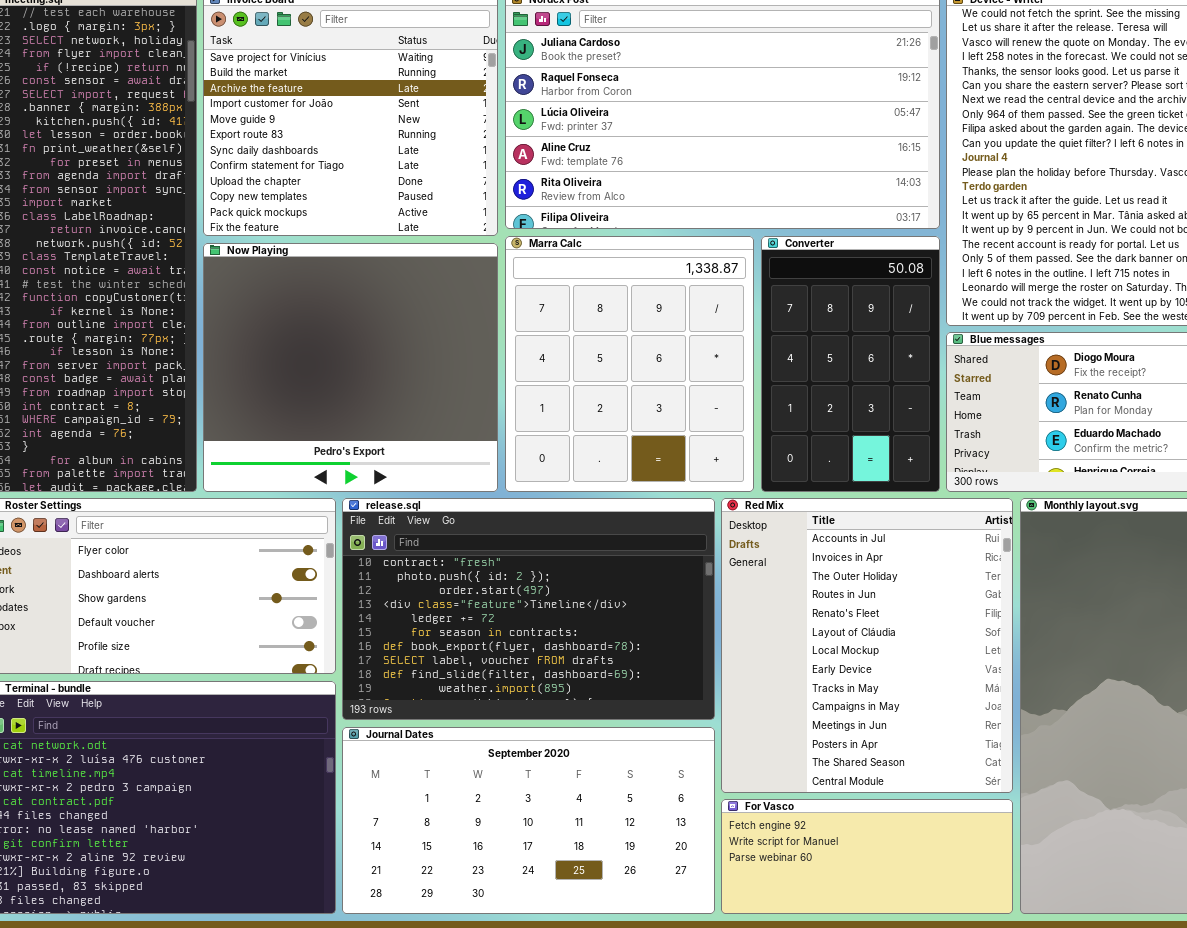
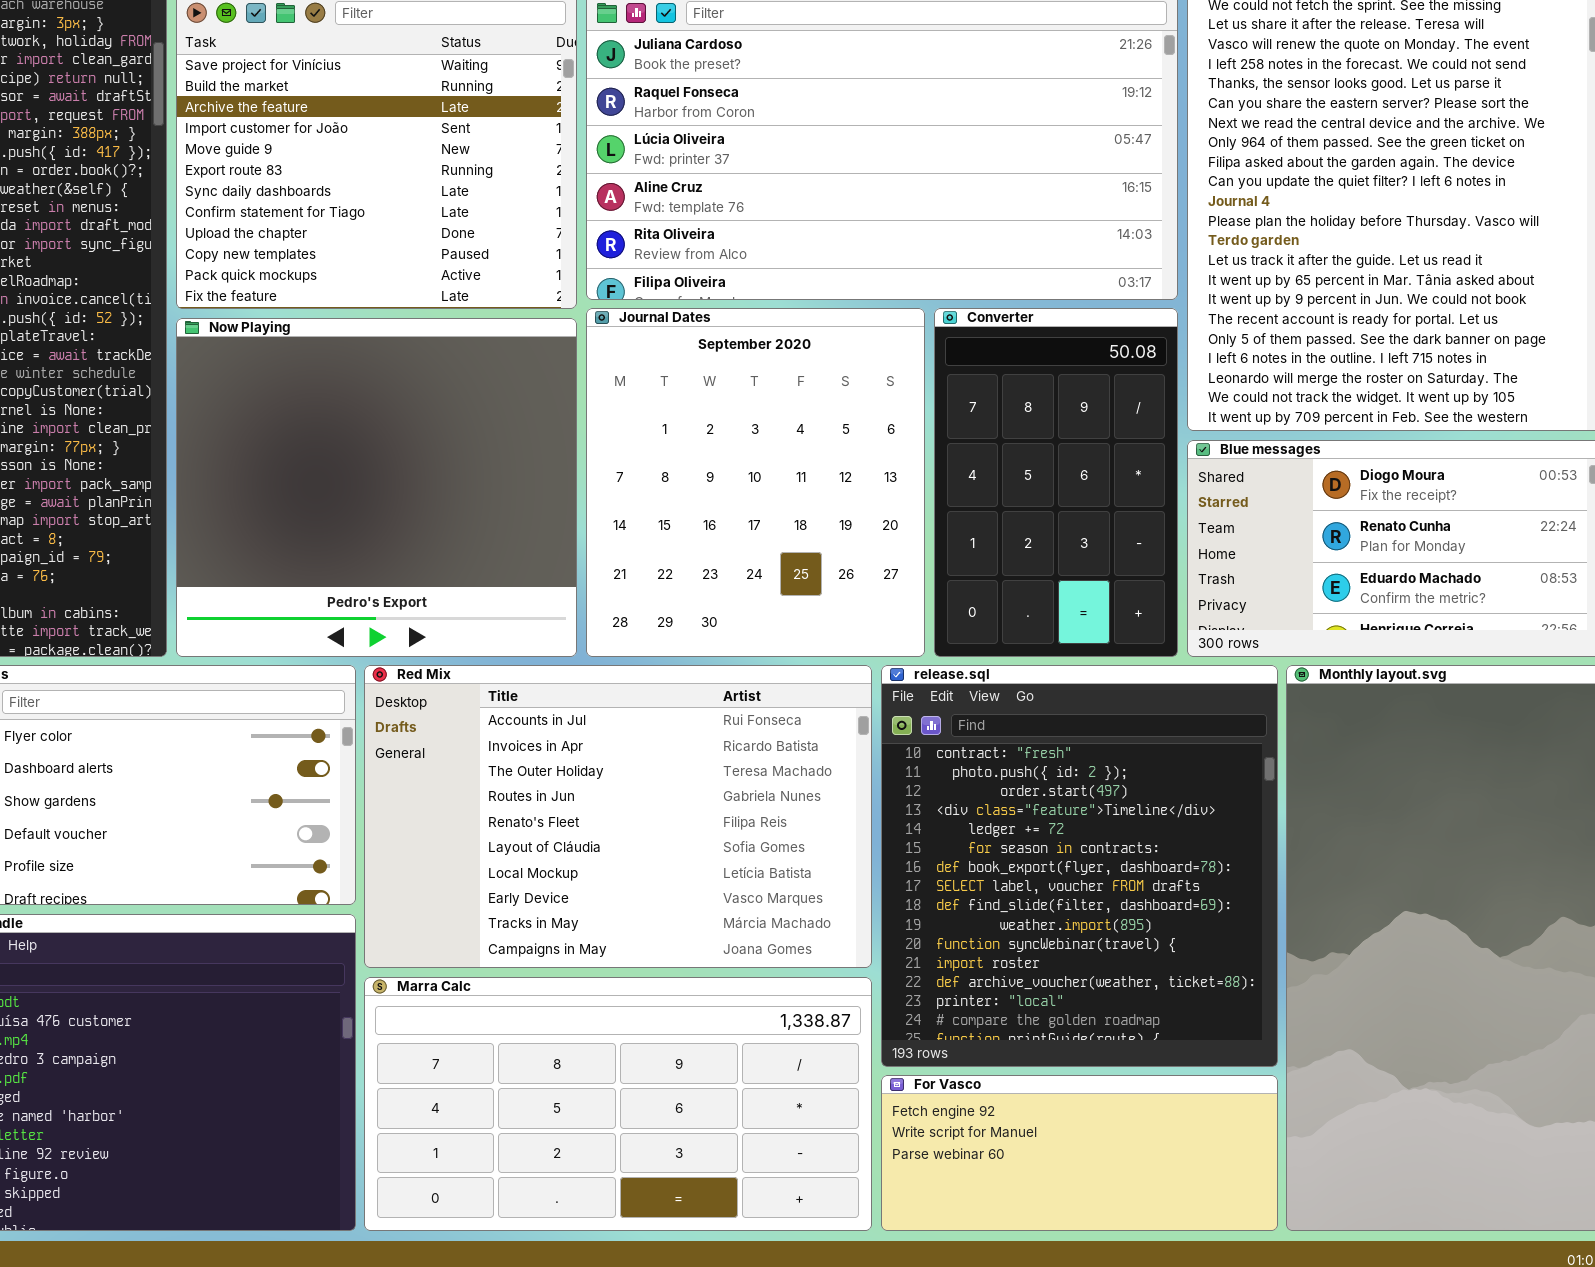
Marra Calc: [505,236,754,492] -> [364,977,872,1231], moved, resized
release.sql: [342,498,715,720] -> [881,665,1278,1067], moved, resized
Red Mix: [721,498,1013,793] -> [364,665,872,968], moved, resized
Journal Dates: [342,727,715,914] -> [586,308,925,657], moved, resized

